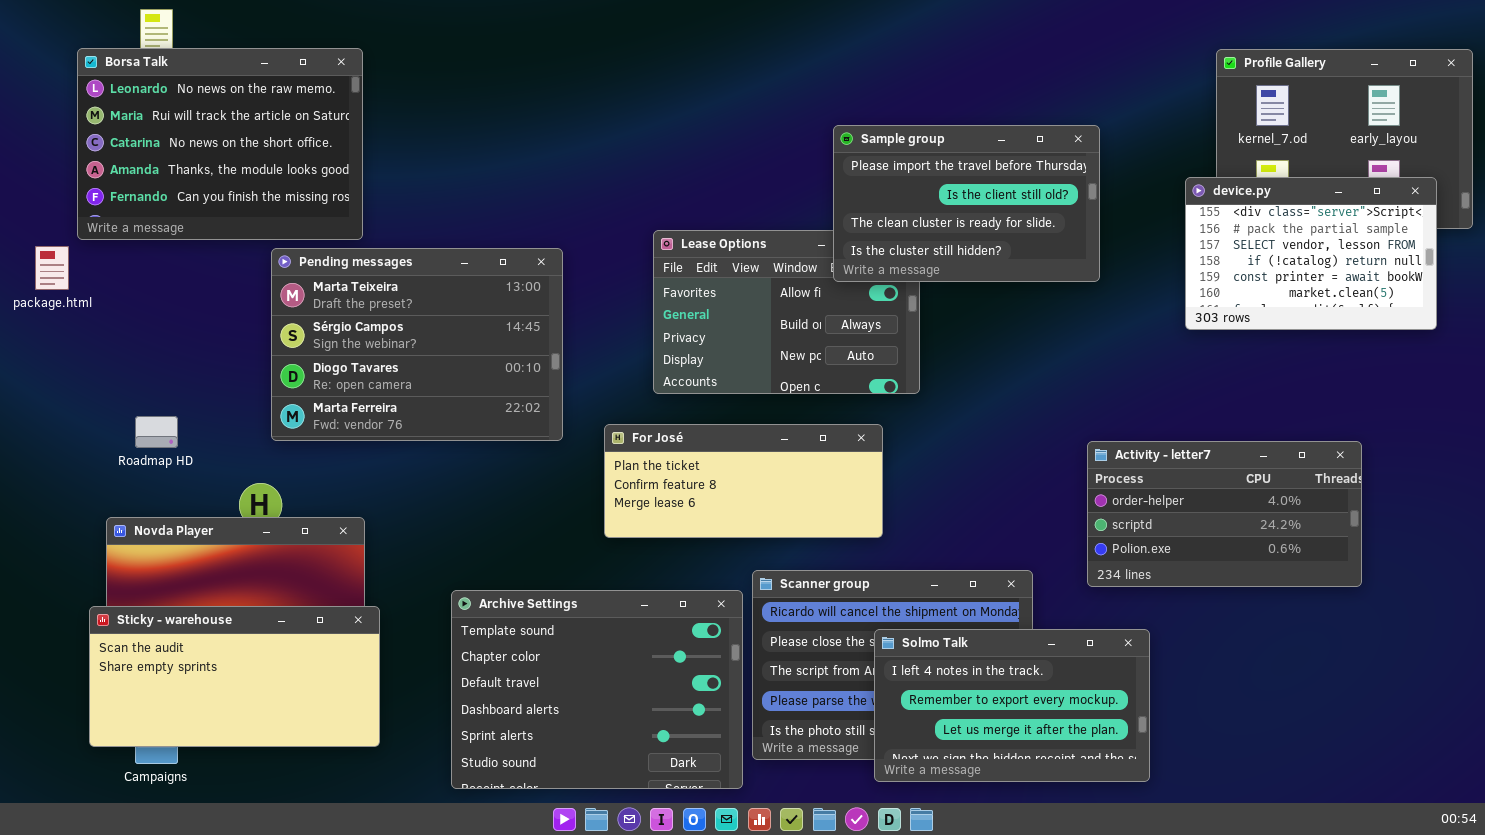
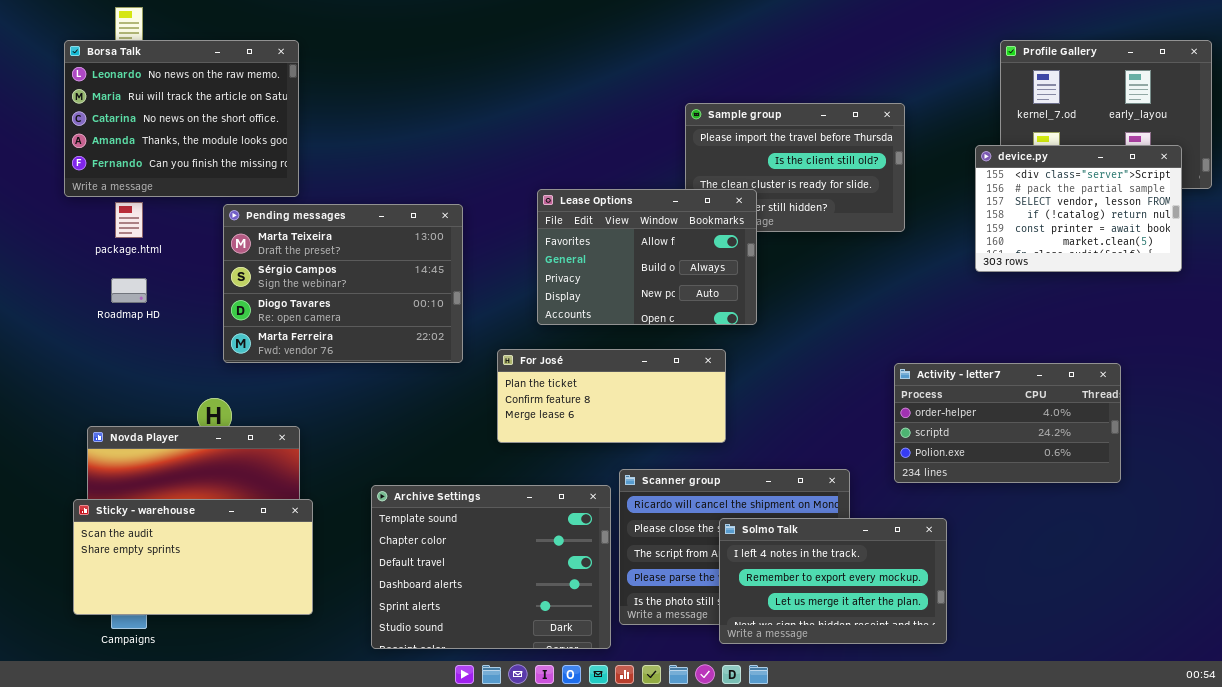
Lease Options: [653,230,920,394] -> [537,189,757,325], raised
package.html: [35,246,69,290] -> [115,202,143,238], moved
Roadmap HD: [135,416,178,448] -> [111,278,147,303], moved

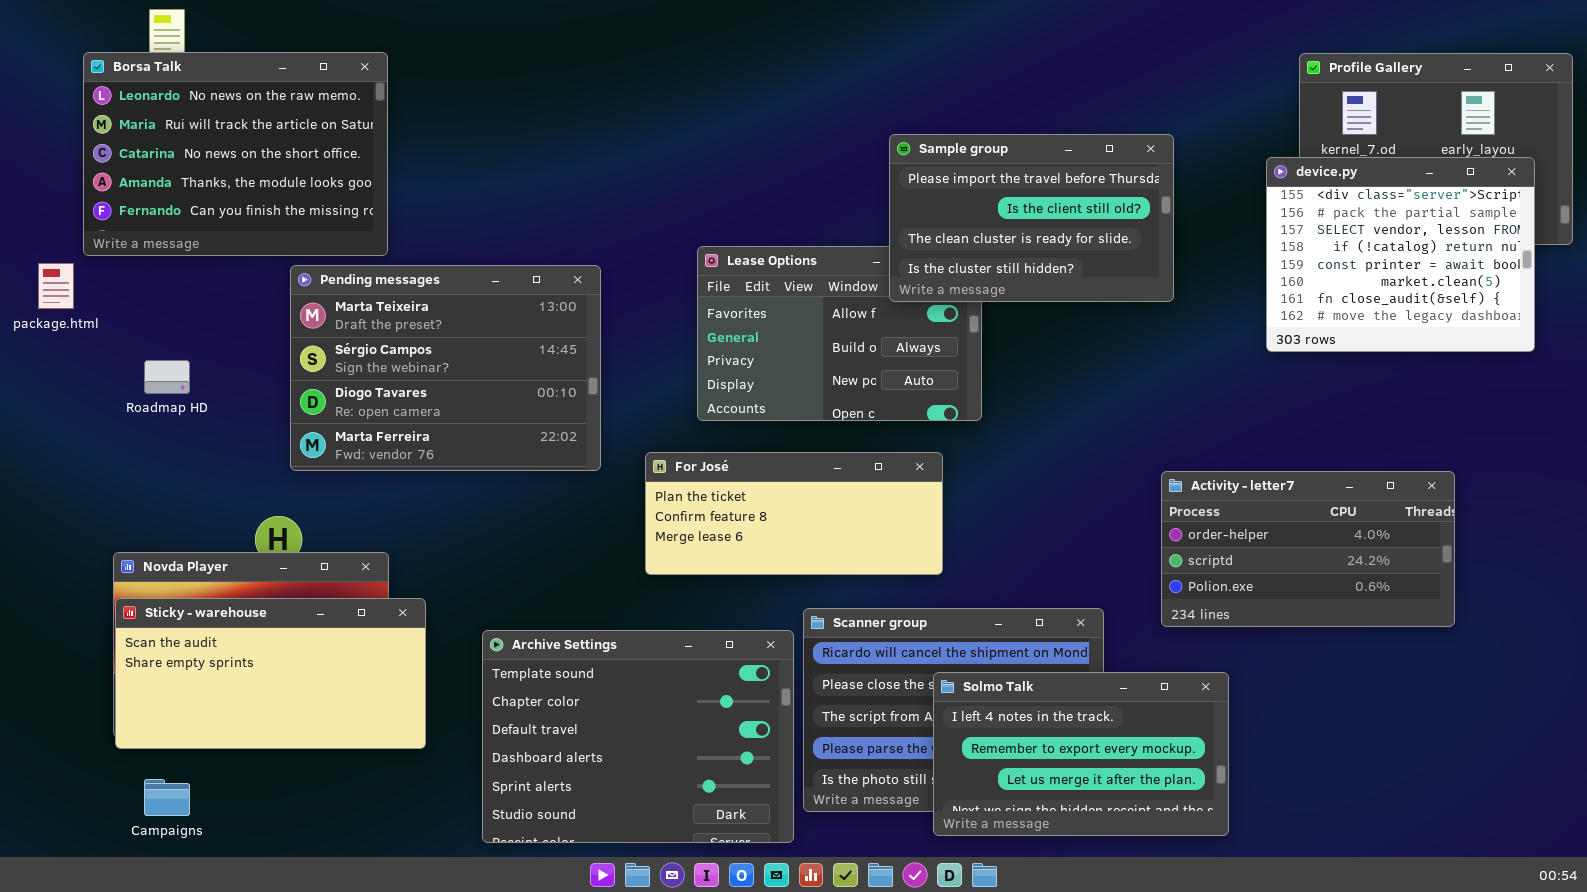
Sample group: [685,103,905,232] -> [889,134,1174,302], raised
device.py: [975,145,1182,272] -> [1266,157,1535,352], resized
package.html: [115,202,143,238] -> [38,263,74,309], moved
Sticky - warehouse: [73,499,313,615] -> [115,598,426,749], moved

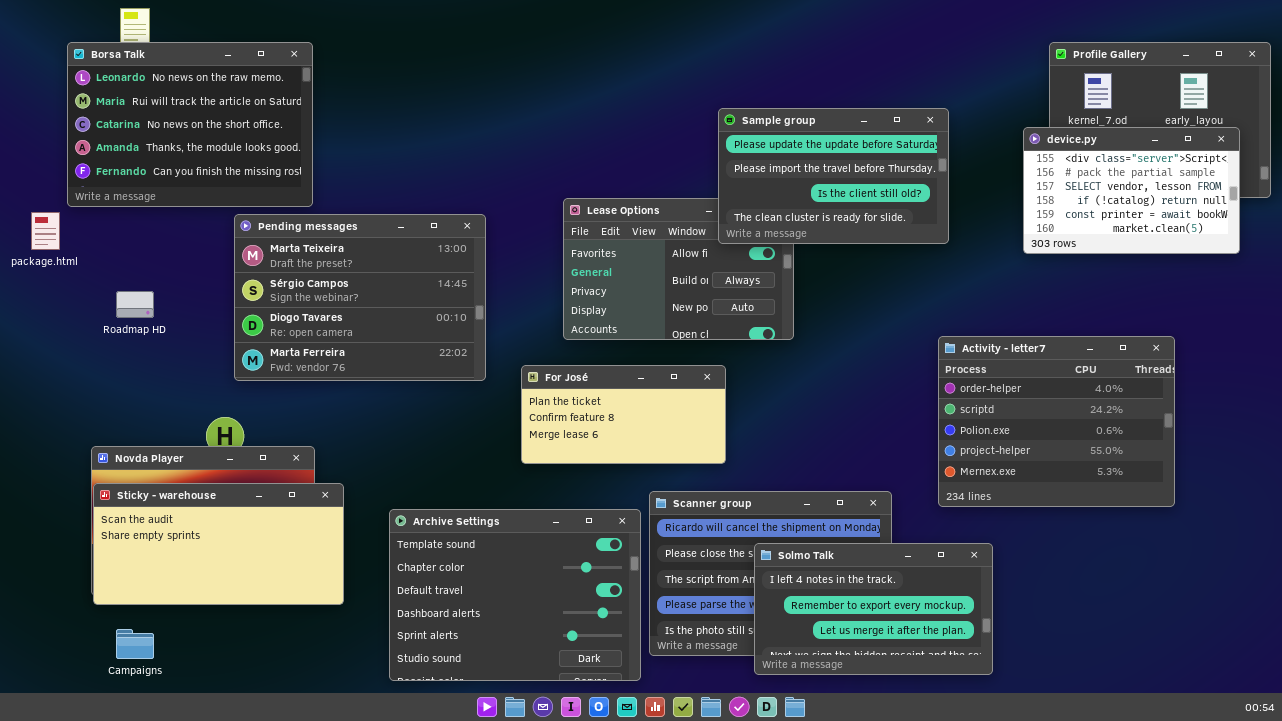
Sample group: [889,134,1174,302] -> [718,108,949,244], scrolled up 1 row
device.py: [1266,157,1535,352] -> [1023,127,1240,254], resized
For José: [645,452,943,575] -> [521,365,726,464], resized
Activity - letter7: [1161,471,1455,627] -> [938,336,1175,507], resized

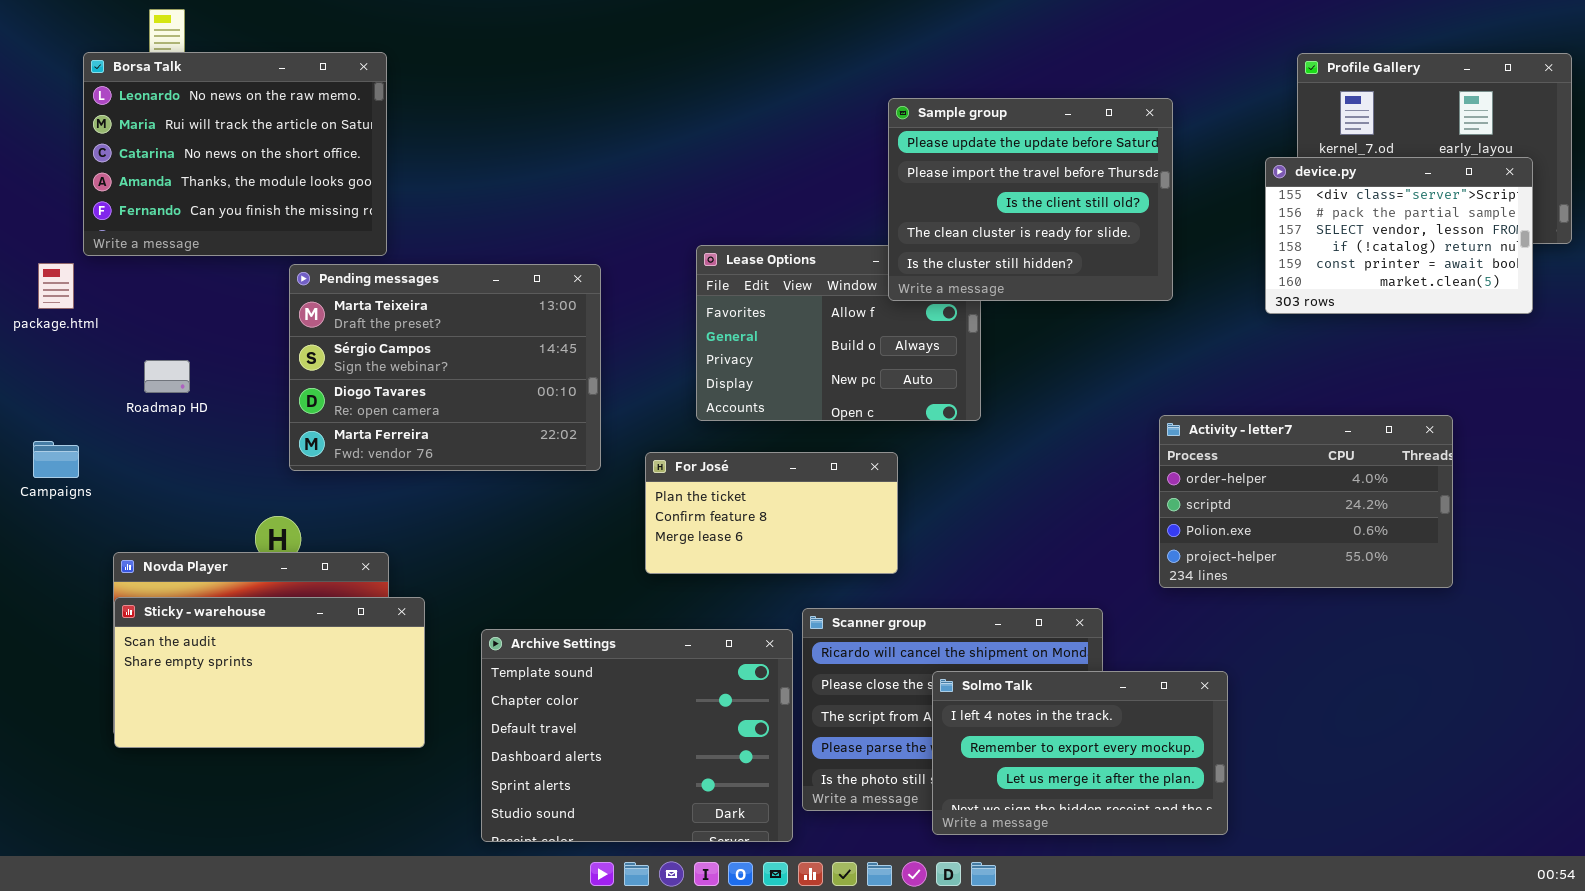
Sample group: [718,108,949,244] -> [888,98,1173,301], resized
Activity - letter7: [938,336,1175,507] -> [1159,415,1453,588], resized
Campaigns: [116,629,154,659] -> [33,441,79,478], moved

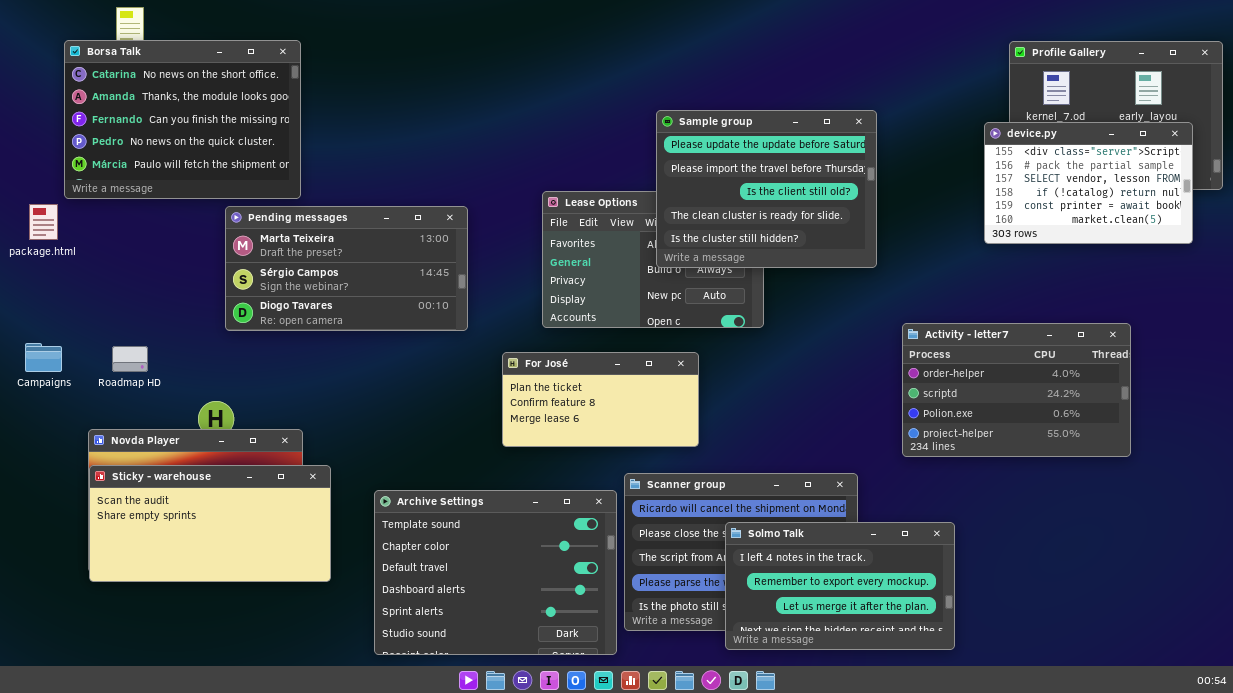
Borsa Talk: [83,52,387,256] -> [64,40,301,199], scrolled down 2 rows
Sample group: [888,98,1173,301] -> [656,110,877,268], moved
Pending messages: [289,264,601,471] -> [225,206,468,331], resized
Roadmap HD: [144,360,190,393] -> [112,346,148,372], moved

